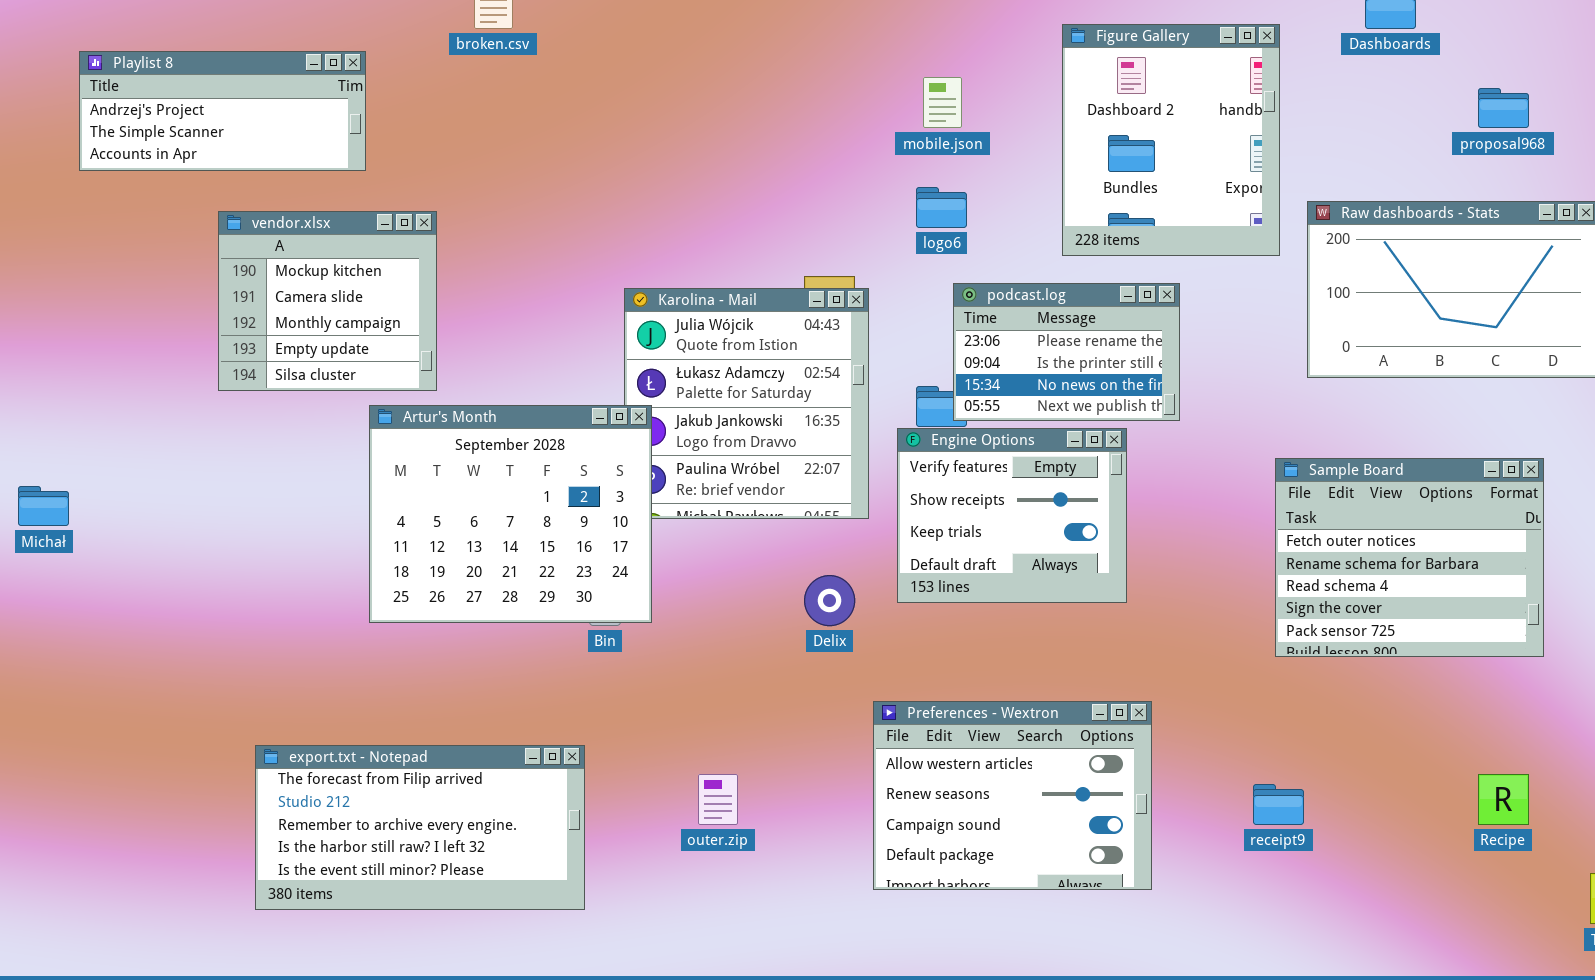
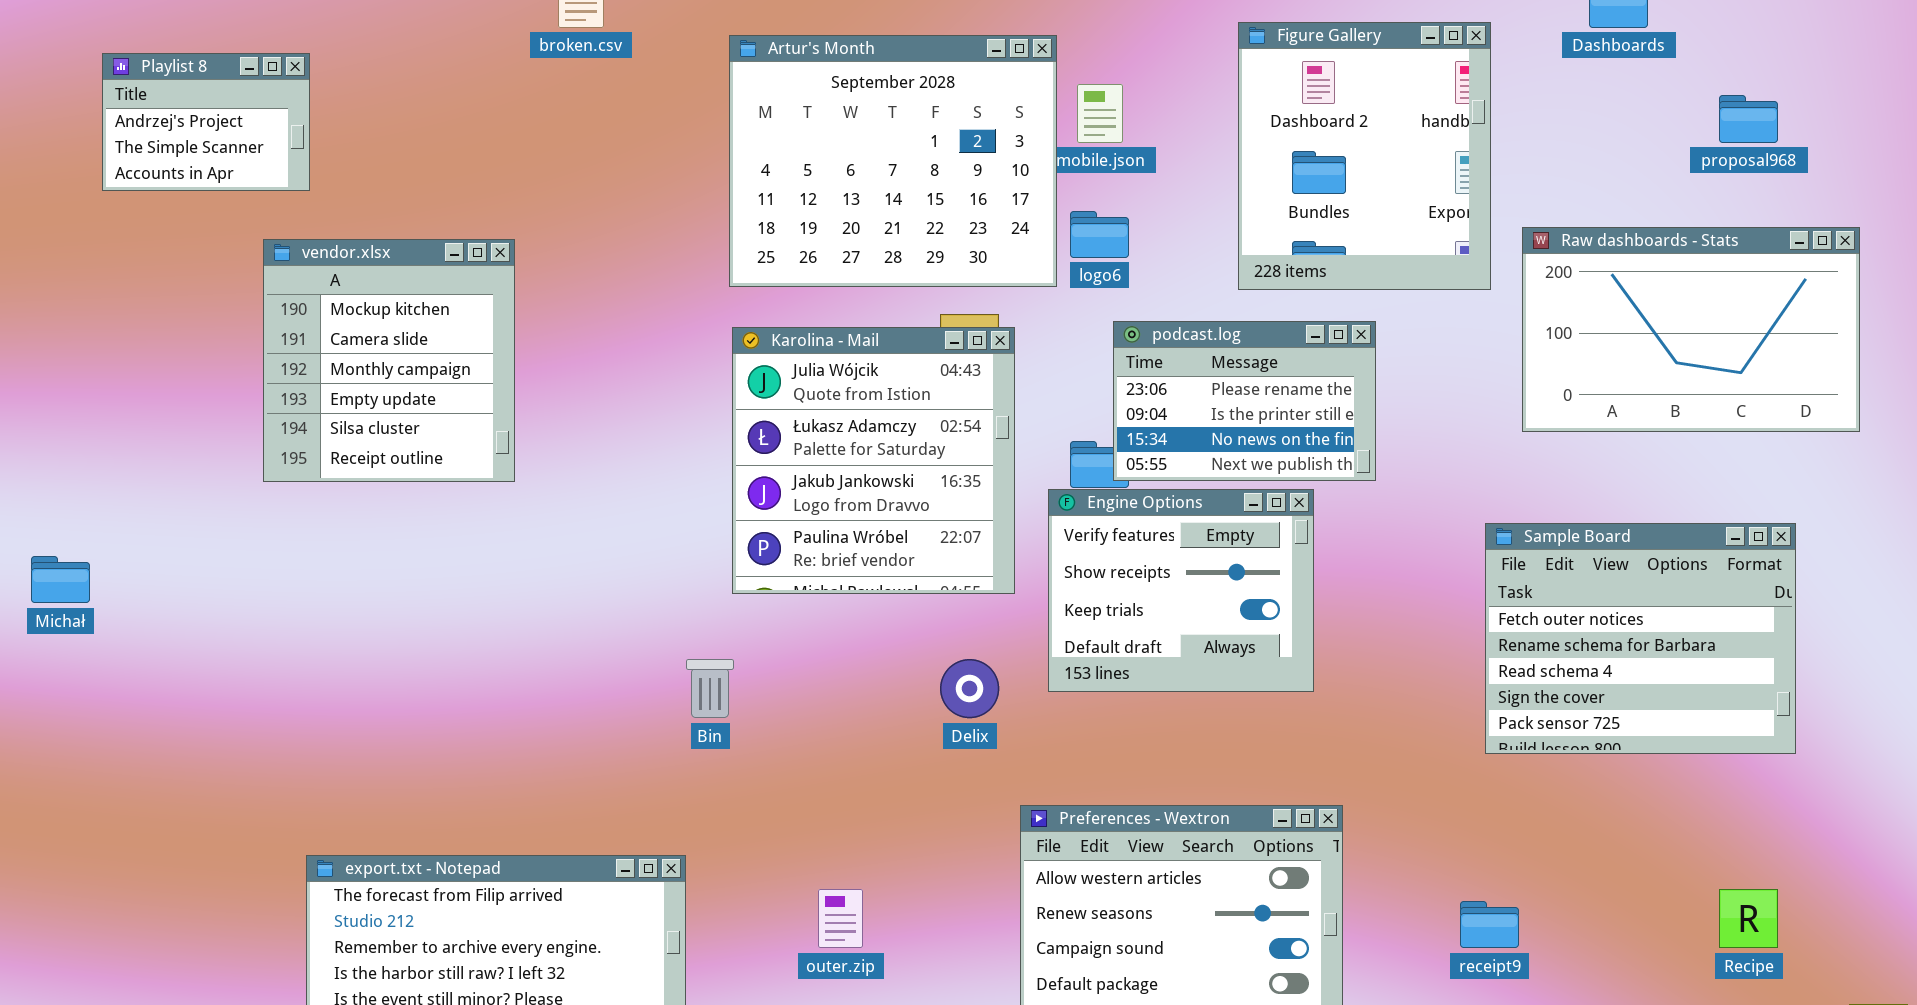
Playlist 8: [79,51,366,171] -> [102,53,310,191], resized
vendor.xlsx: [218,211,437,391] -> [263,239,515,482], resized
Artur's Month: [369,405,652,623] -> [729,35,1057,287], moved

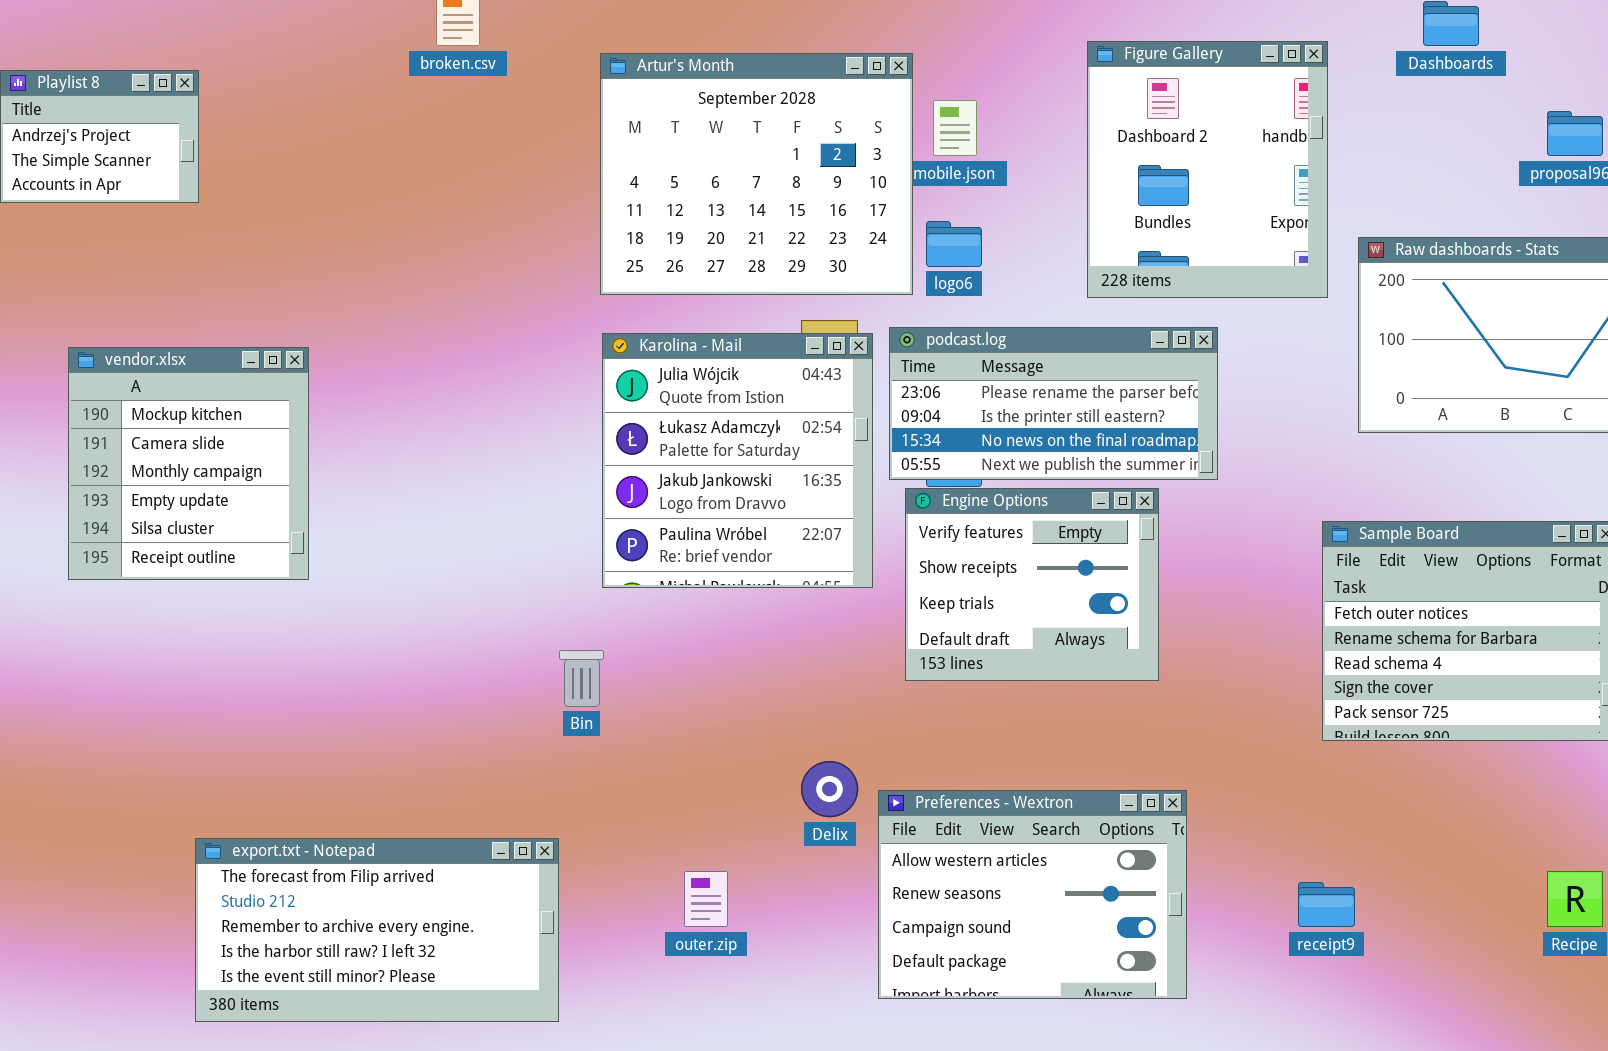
vendor.xlsx: [263,239,515,482] -> [68,347,309,580], moved
podcast.log: [1113,321,1376,481] -> [889,327,1218,480], resized
Delix: [940,659,999,718] -> [801,761,858,817], moved

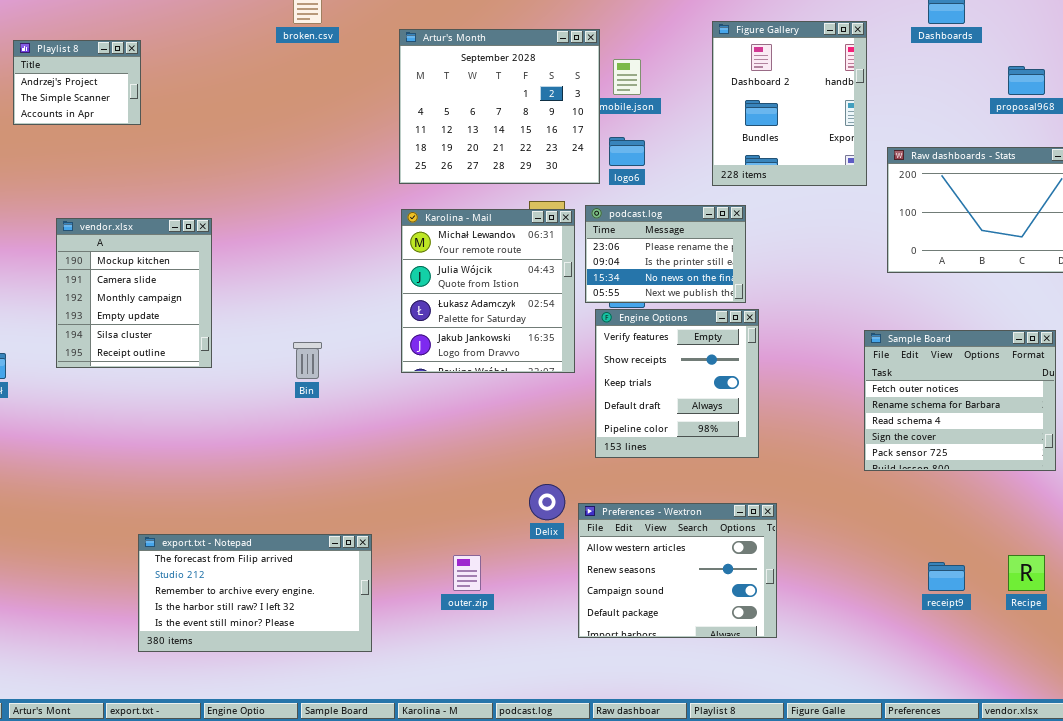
podcast.log: [889,327,1218,480] -> [585,205,746,303], resized
Karolina - Mail: [602,333,873,588] -> [401,209,575,373], scrolled up 1 row
Engine Options: [905,488,1159,681] -> [595,309,759,458], resized
Bin: [559,650,604,707] -> [293,342,322,379], moved
receipt9: [1298,882,1355,927] -> [928,562,965,591], moved

